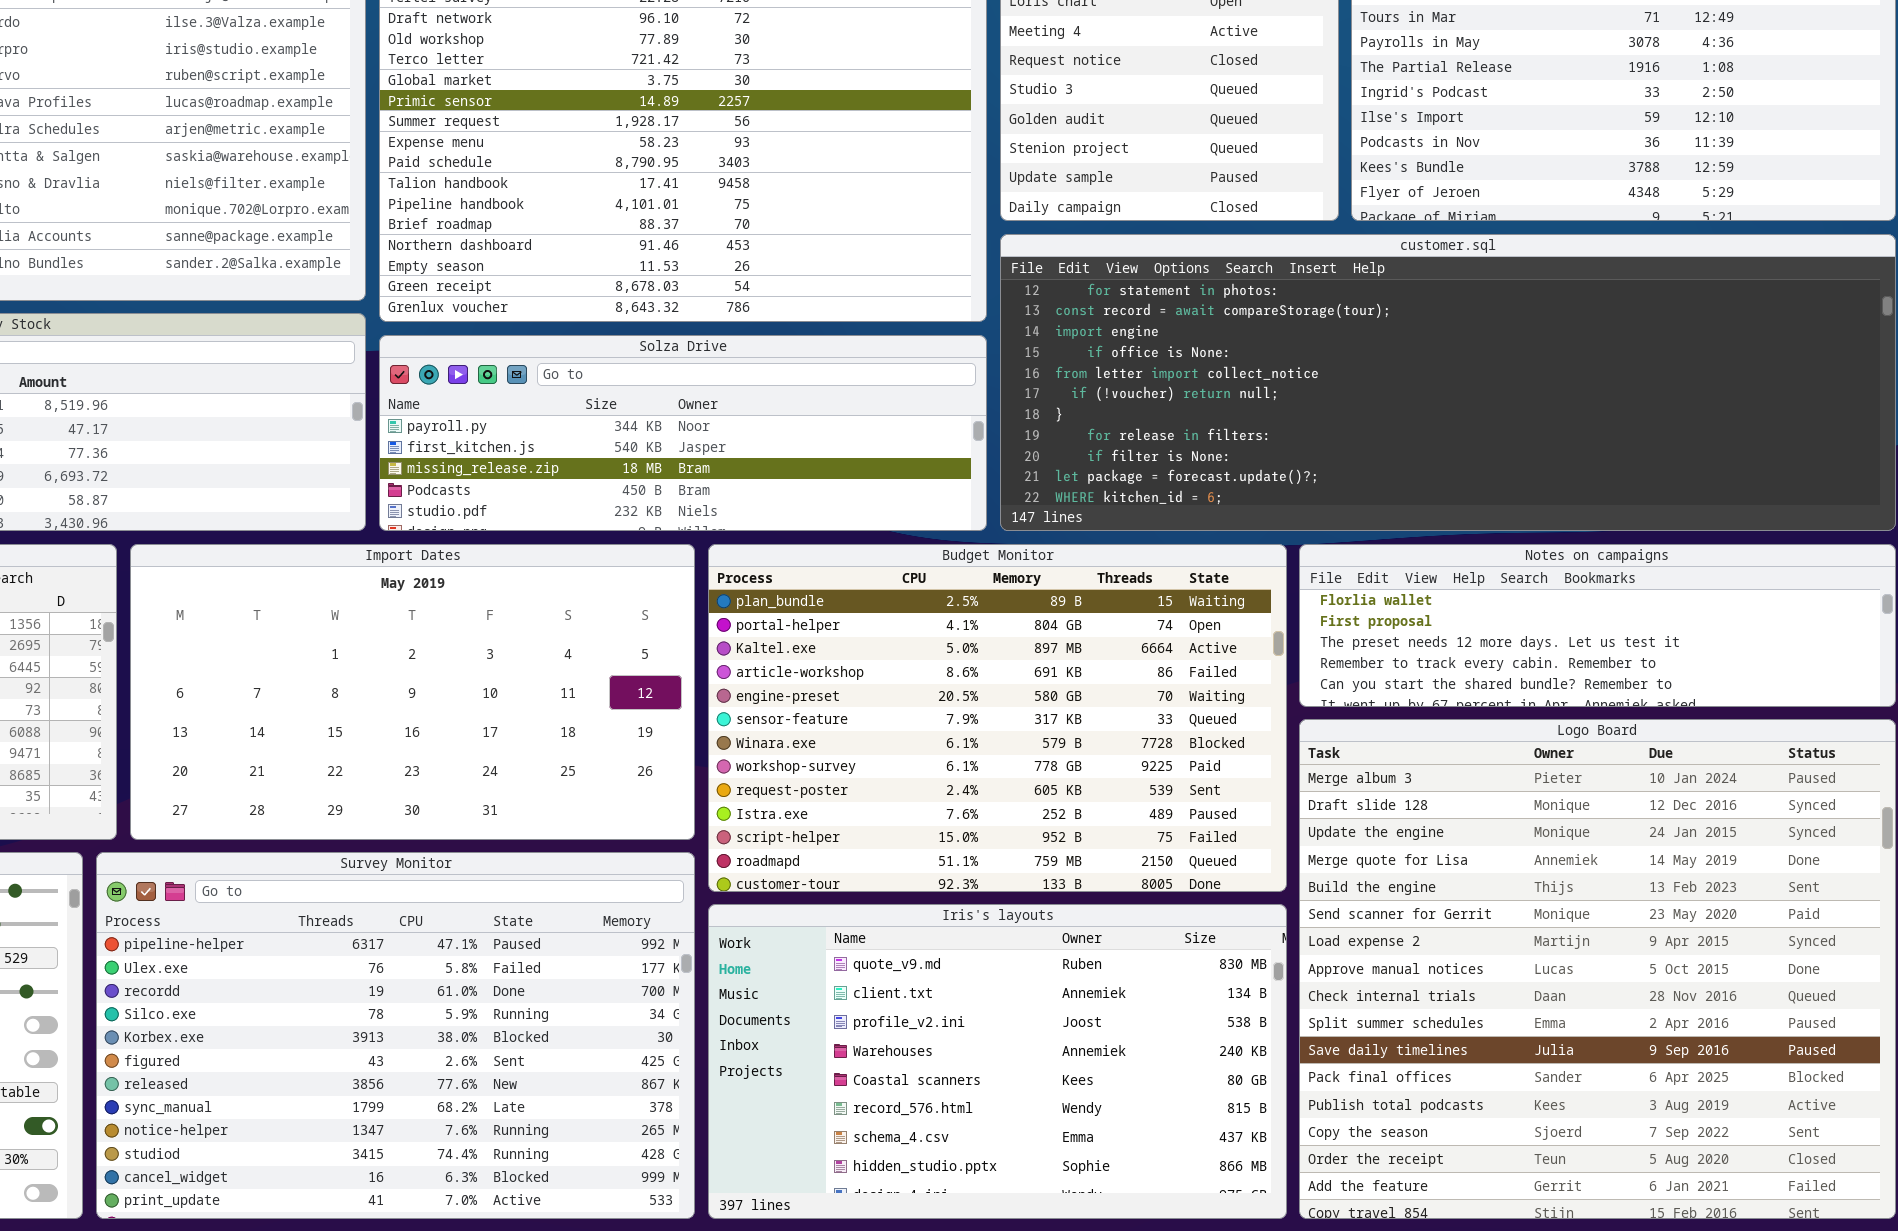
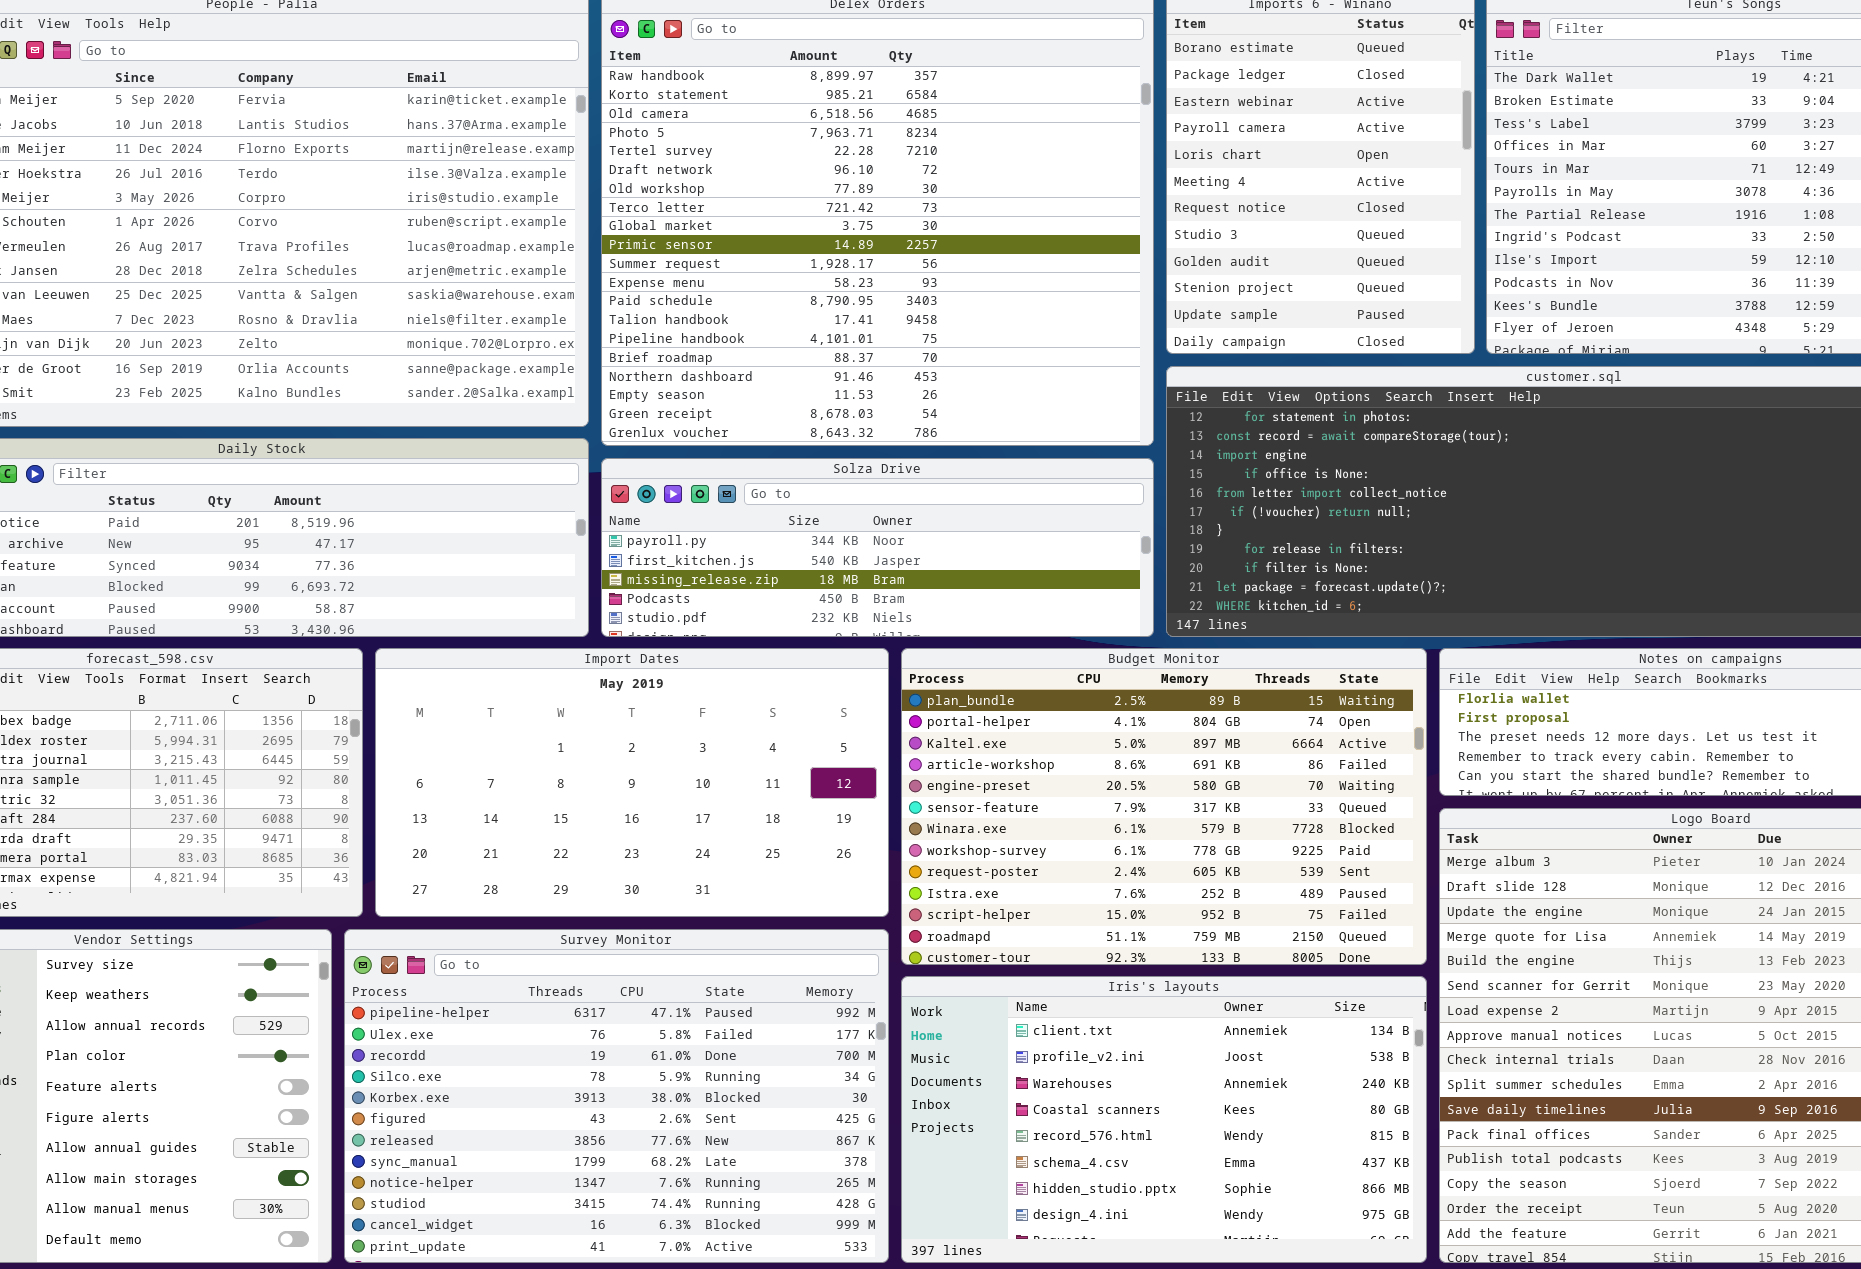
Iris's layouts: [708,904,1287,1219] -> [901,976,1427,1263], scrolled down 1 row

